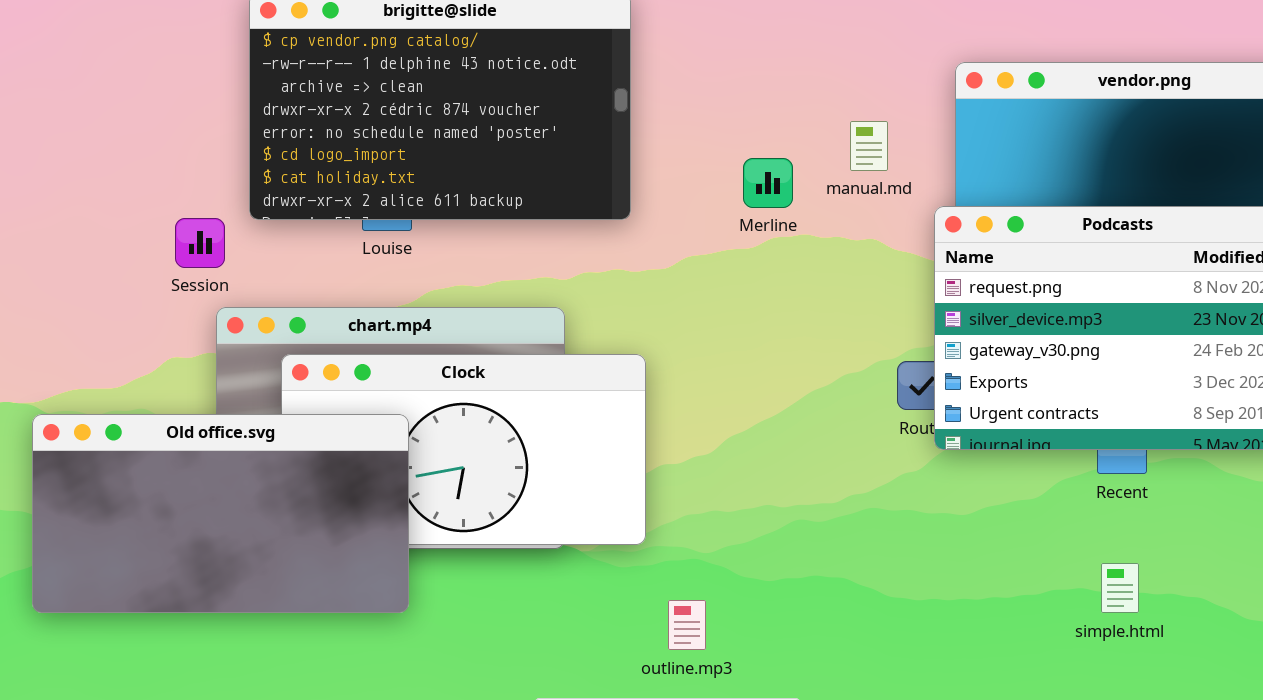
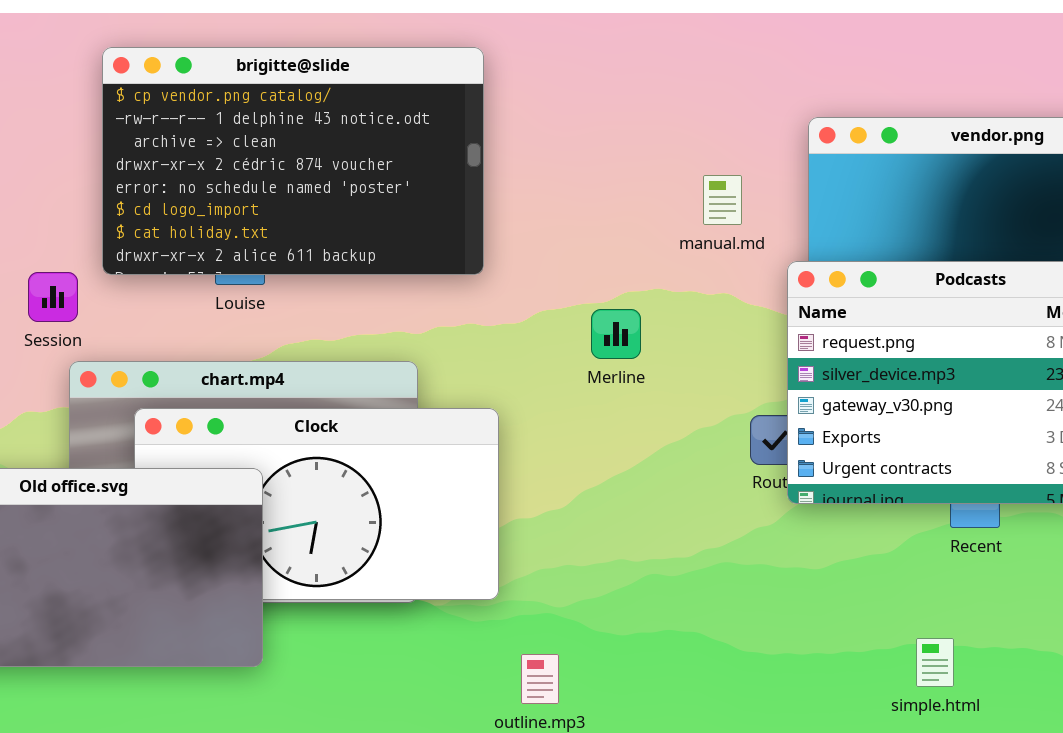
Merline: [743,158,793,208] -> [591,309,641,359], moved
simple.html: [1101,563,1139,613] -> [916,638,954,687], moved

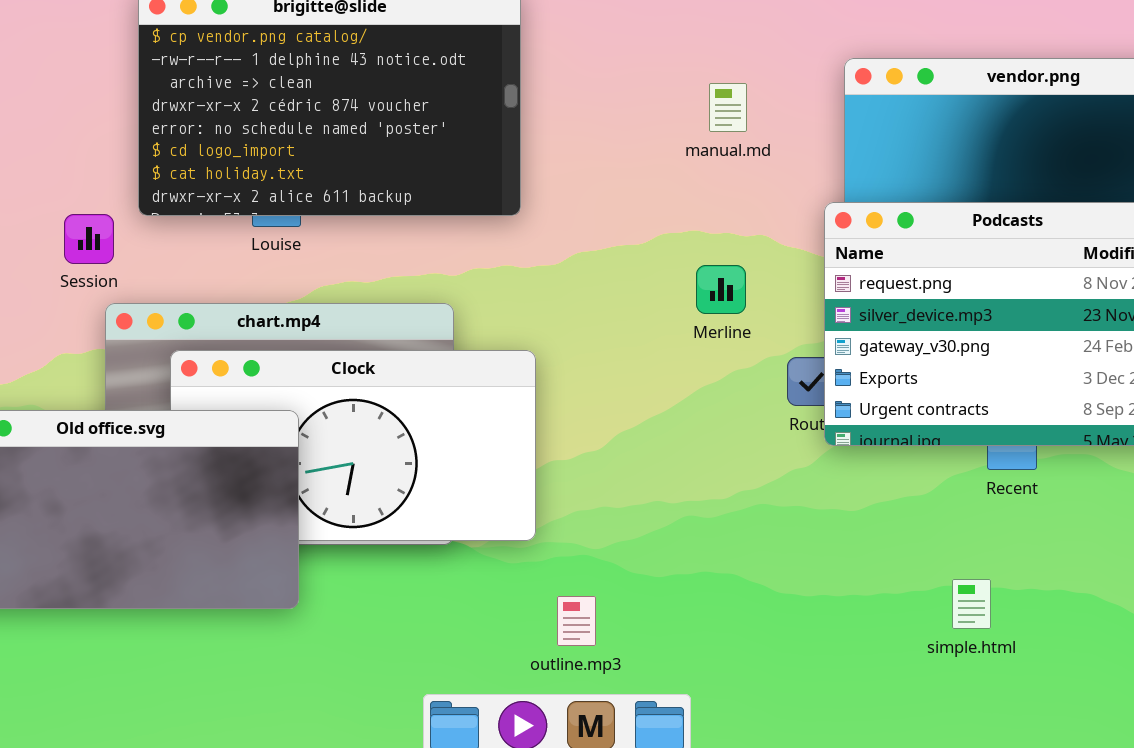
manual.md: [703,175,742,225] -> [709,83,747,132], moved
Merline: [591,309,641,359] -> [696,265,746,314], moved

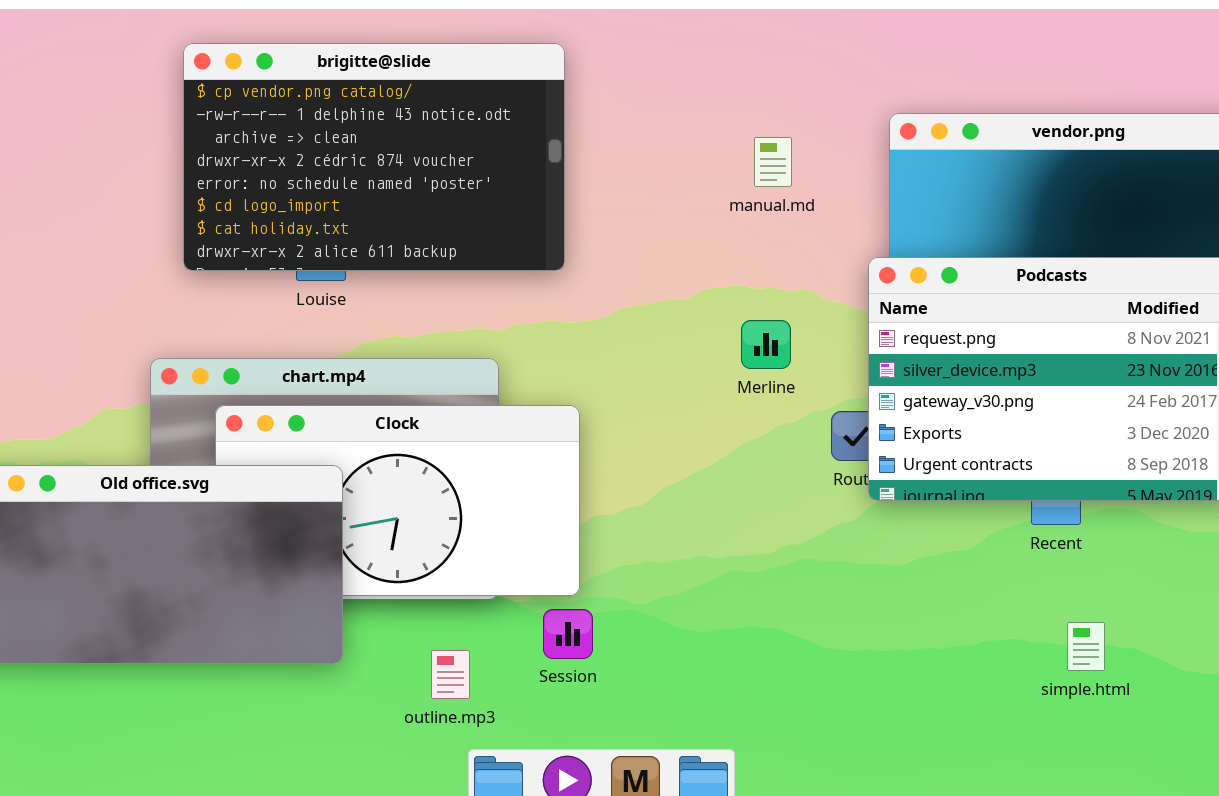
Session: [64,214,114,264] -> [543,609,593,659], moved
simple.html: [952,579,991,629] -> [1067,622,1105,671], moved
outline.mp3: [557,596,596,646] -> [431,650,470,699], moved

